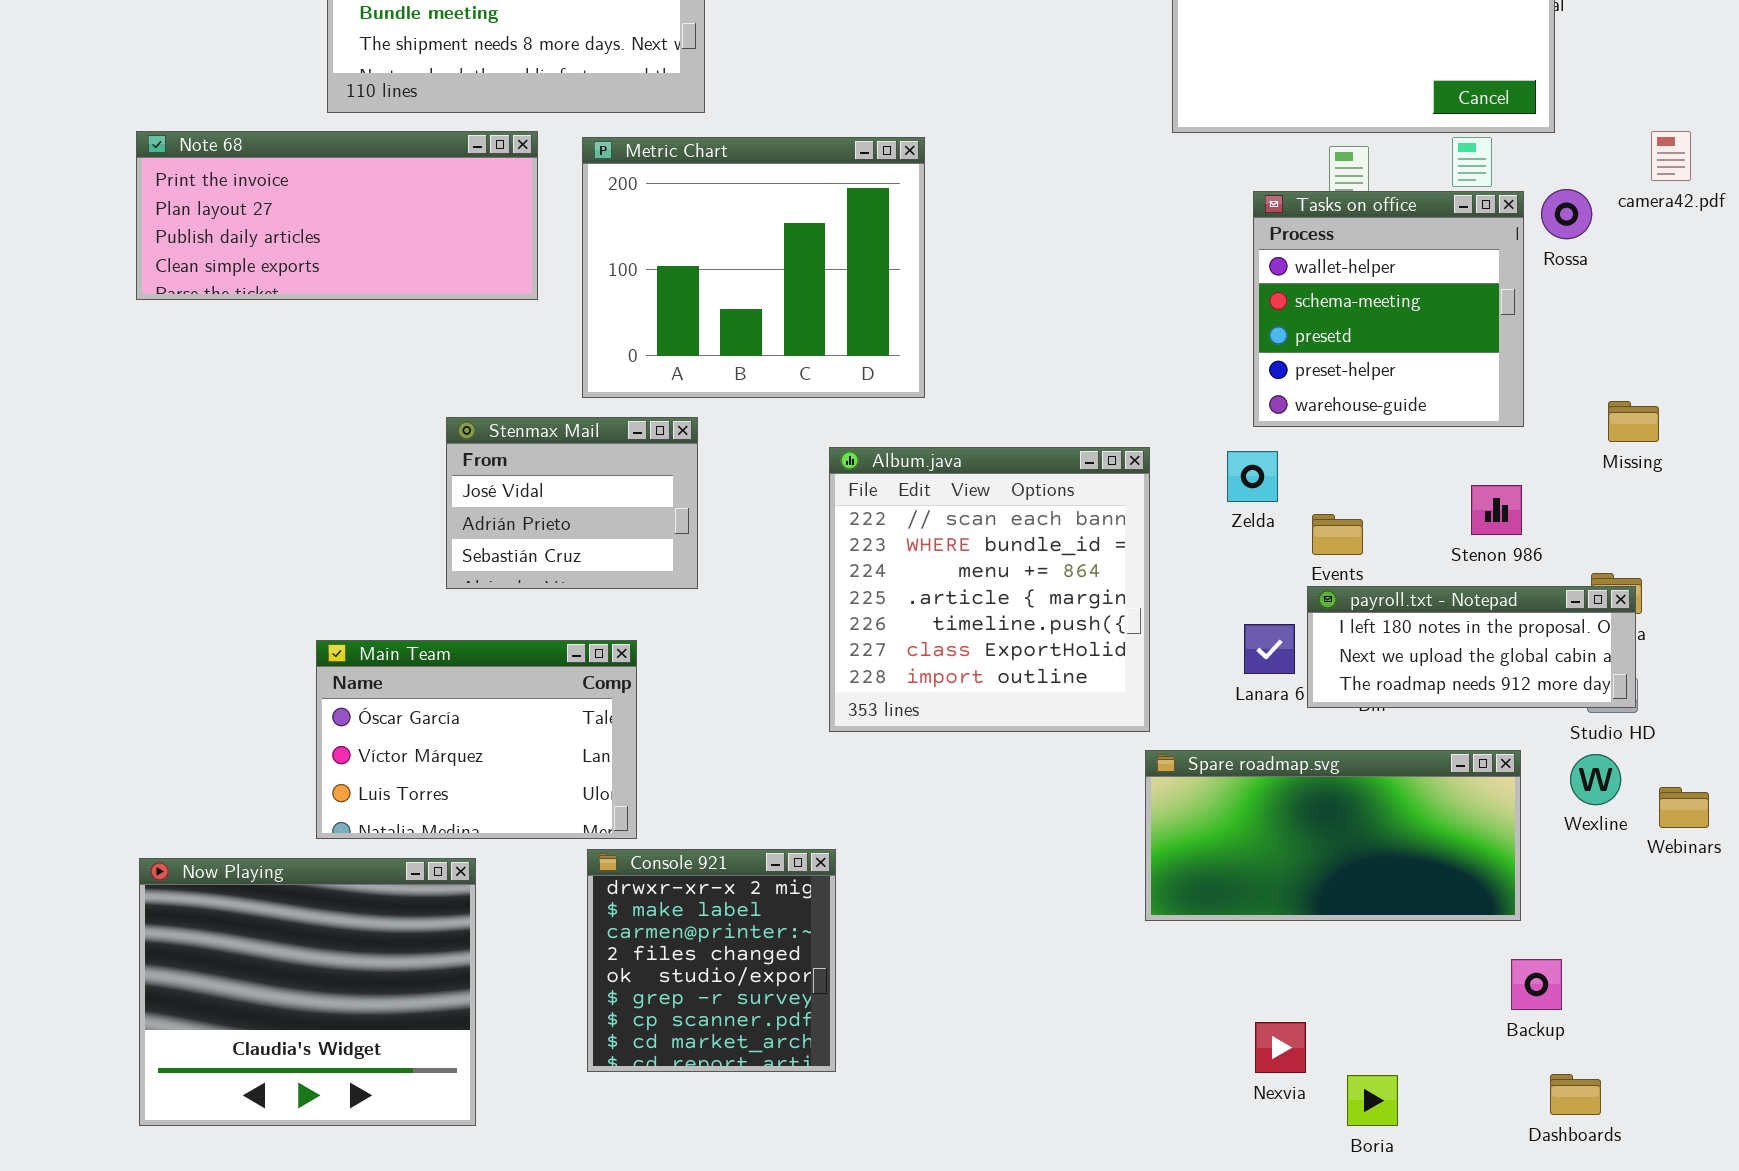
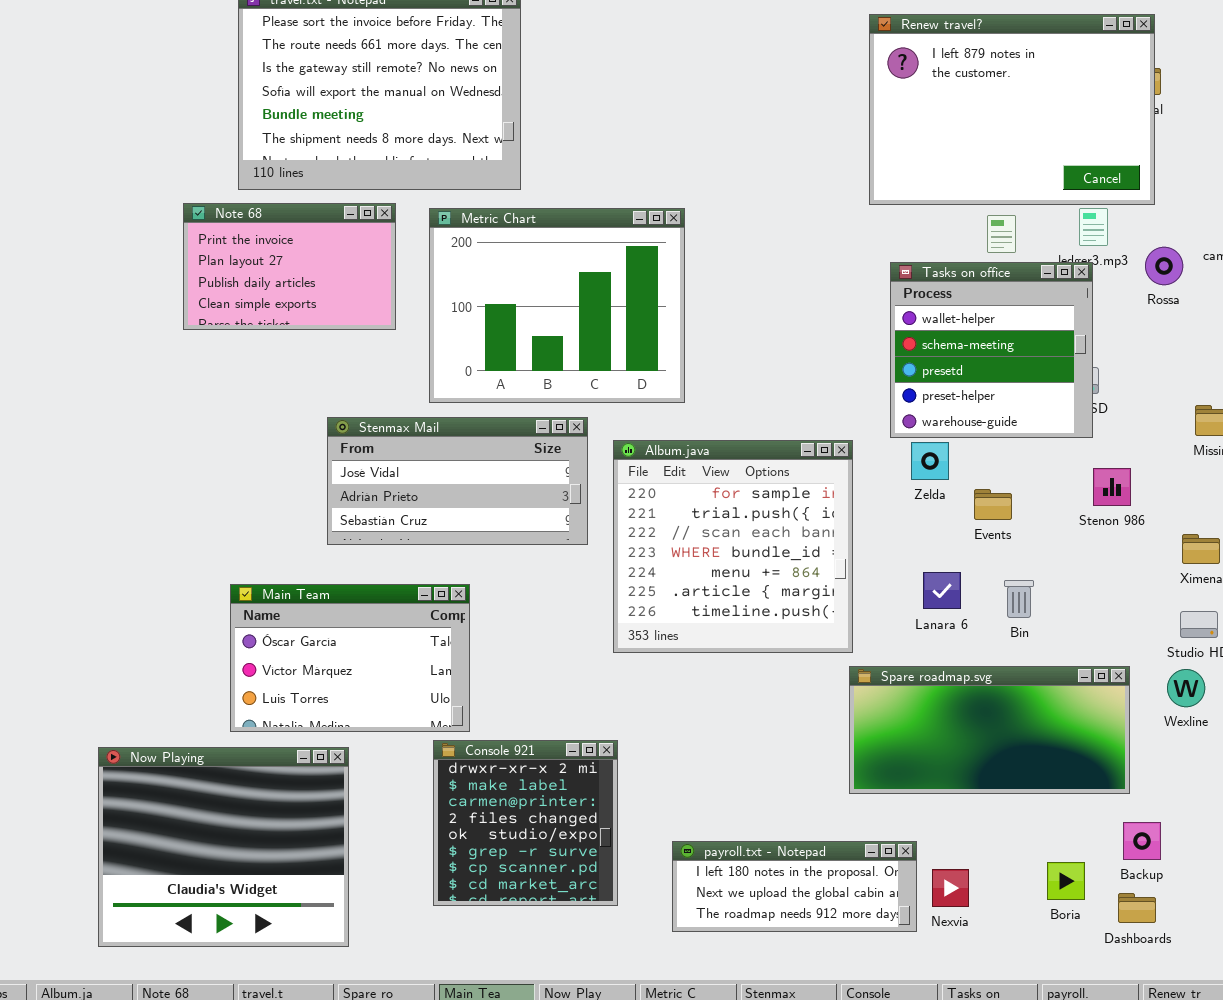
Note 68: [136,131,538,300] -> [183,203,396,330], resized
Tasks on office: [1253,191,1524,427] -> [890,262,1093,438], moved
Stenmax Mail: [446,417,698,589] -> [327,417,588,545], resized
Album.java: [829,447,1150,732] -> [613,440,853,653], scrolled up 2 rows
payroll.txt - Notepad: [1307,586,1636,708] -> [672,841,917,932], moved
Dashboards: [1550,1074,1601,1115] -> [1118,893,1156,923], moved
Boria: [1347,1075,1398,1126] -> [1047,862,1085,900], moved

